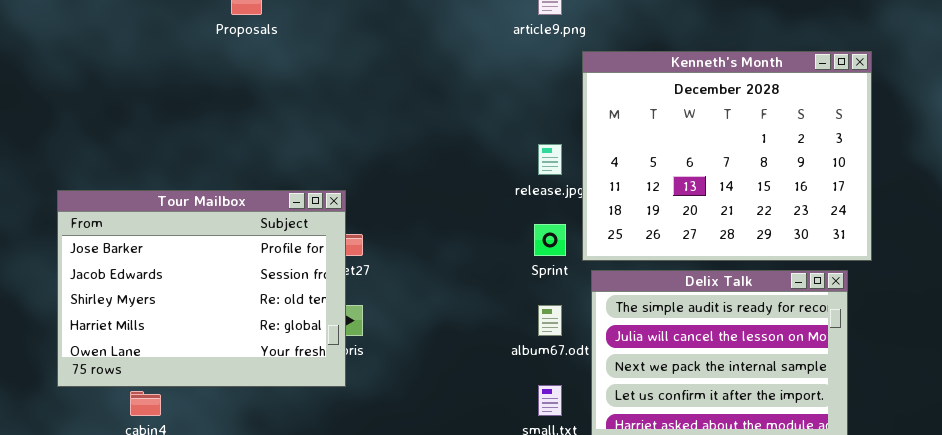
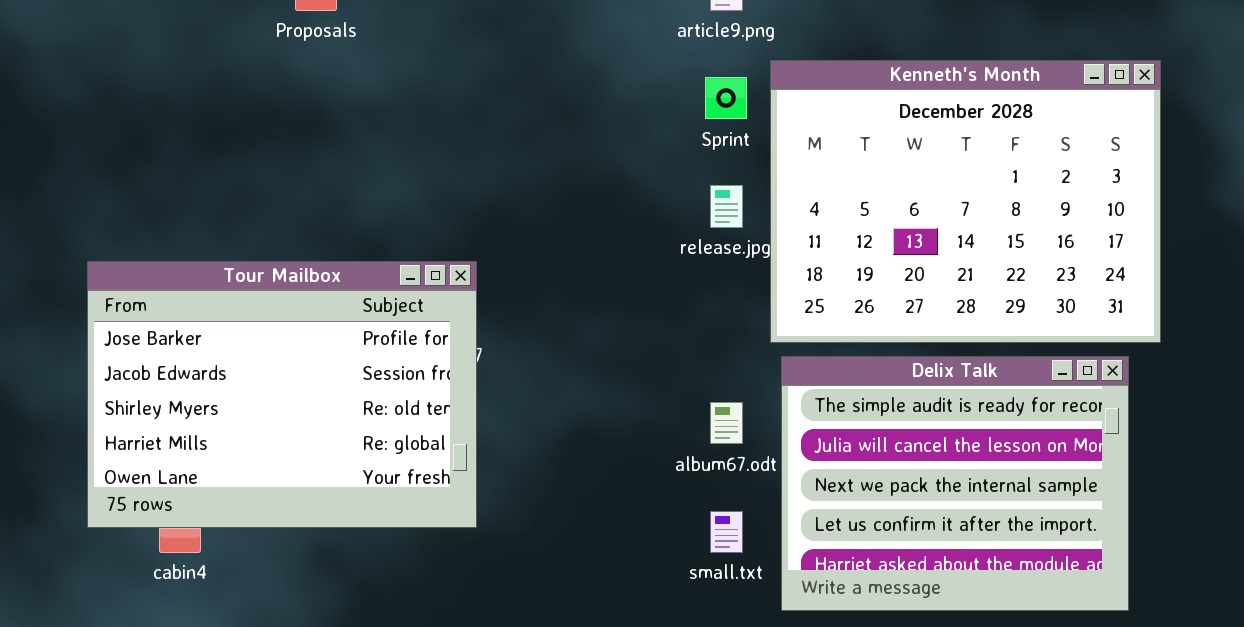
Tour Mailbox: [57,190,346,387] -> [87,261,477,528], moved
Sprint: [534,224,566,256] -> [705,77,747,119], moved

